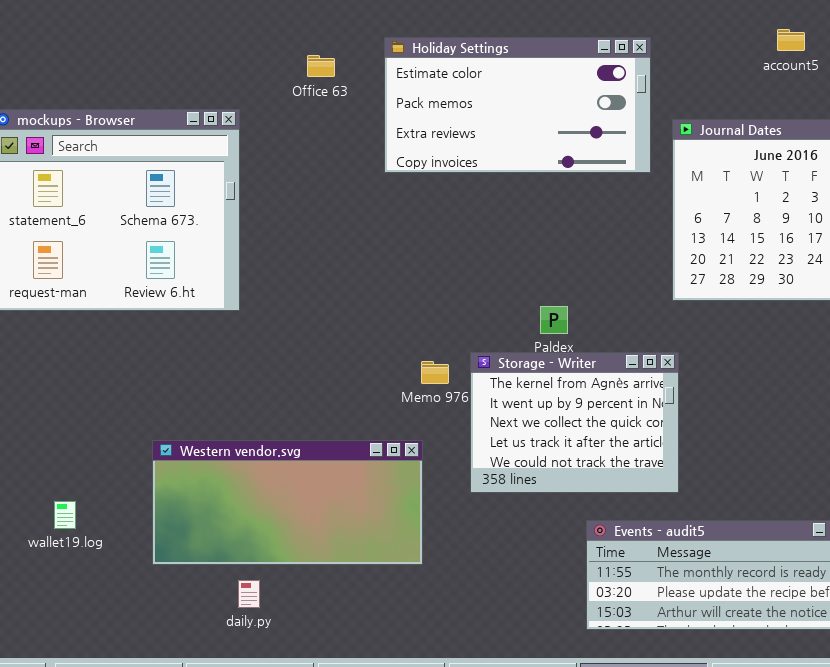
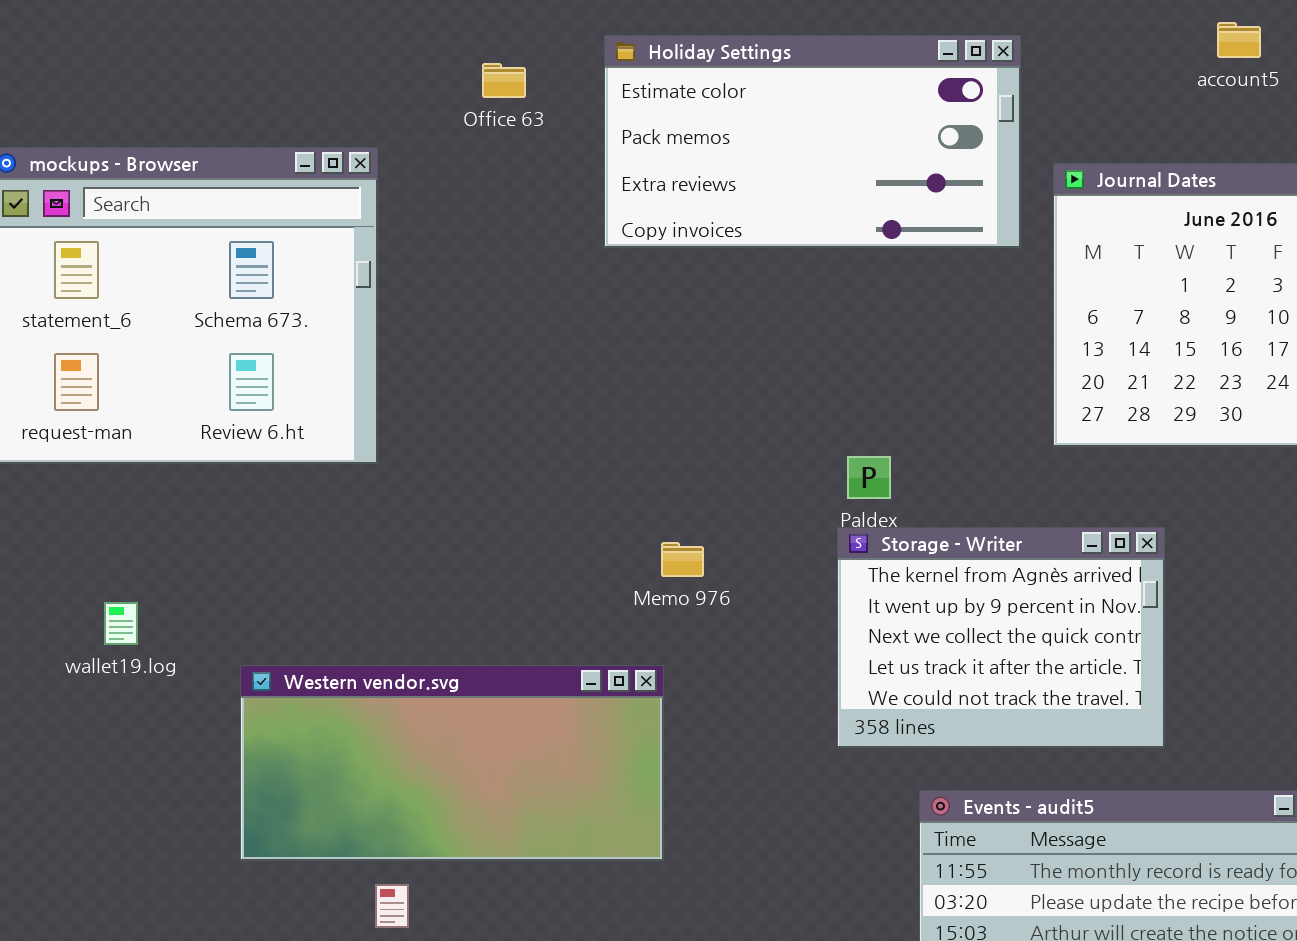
Storage - Writer: [470,352,679,493] -> [837,527,1165,748], moved
wallet19.log: [54,501,76,529] -> [104,602,138,645], moved

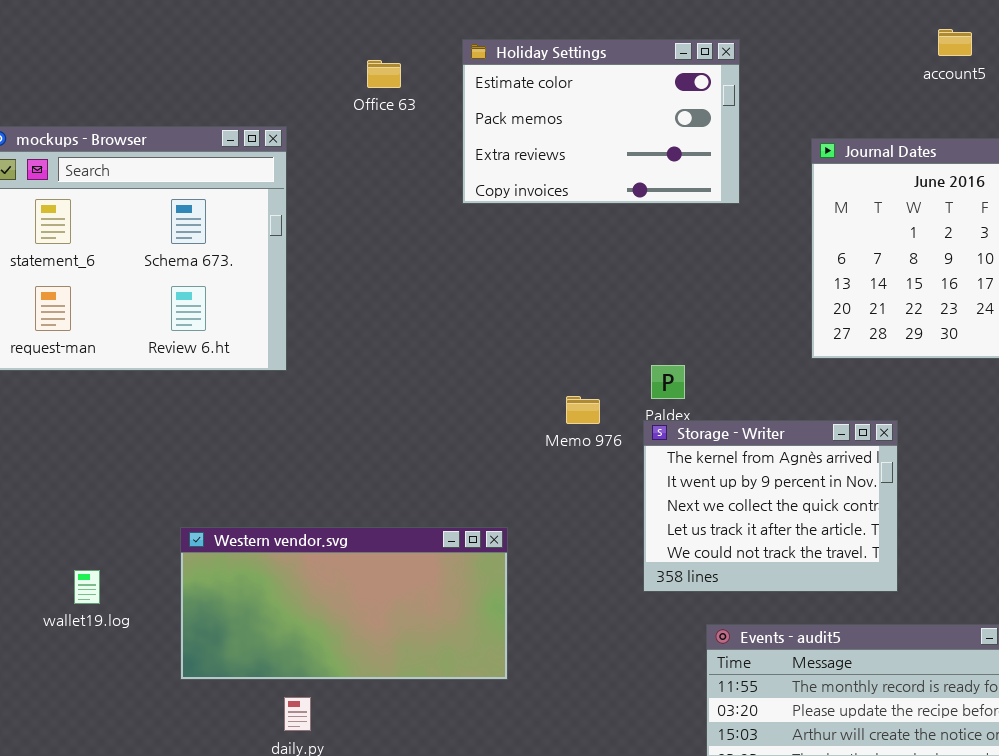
Holiday Settings: [604,35,1021,248] -> [462,39,740,204], resized
Memo 976: [661,542,704,577] -> [566,396,600,424], moved
wallet19.log: [104,602,138,645] -> [74,570,100,604], moved

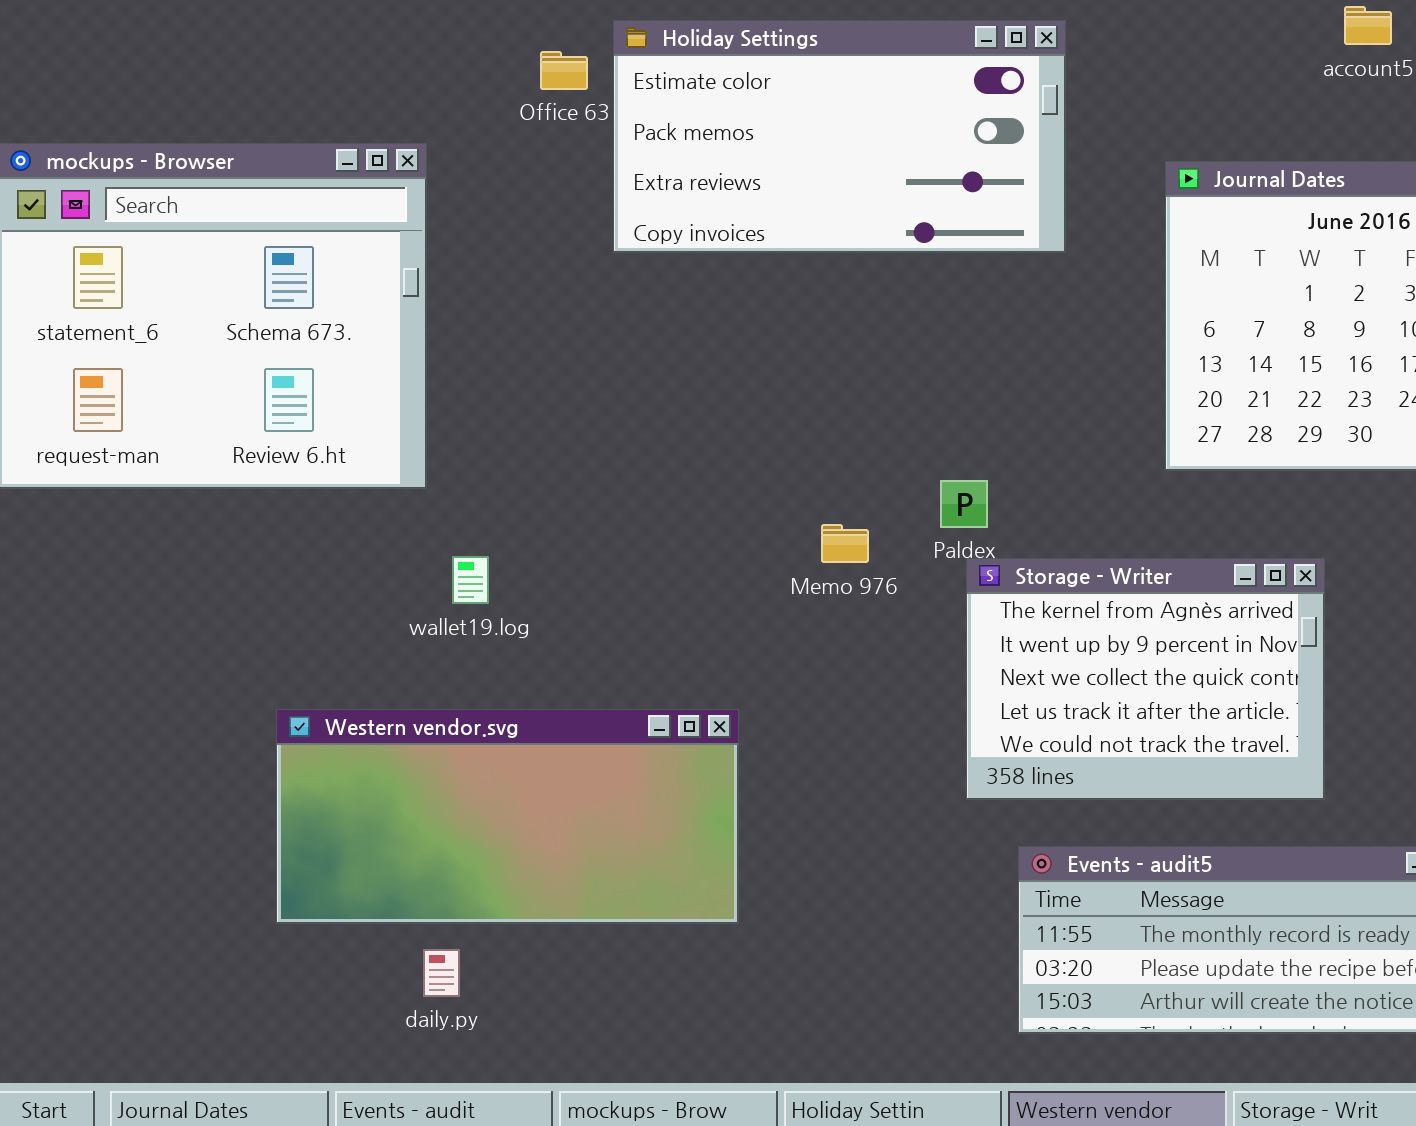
Holiday Settings: [462,39,740,204] -> [613,20,1066,253], resized
Storage - Writer: [643,420,898,592] -> [966,558,1325,800], moved
wallet19.log: [74,570,100,604] -> [452,556,489,604], moved

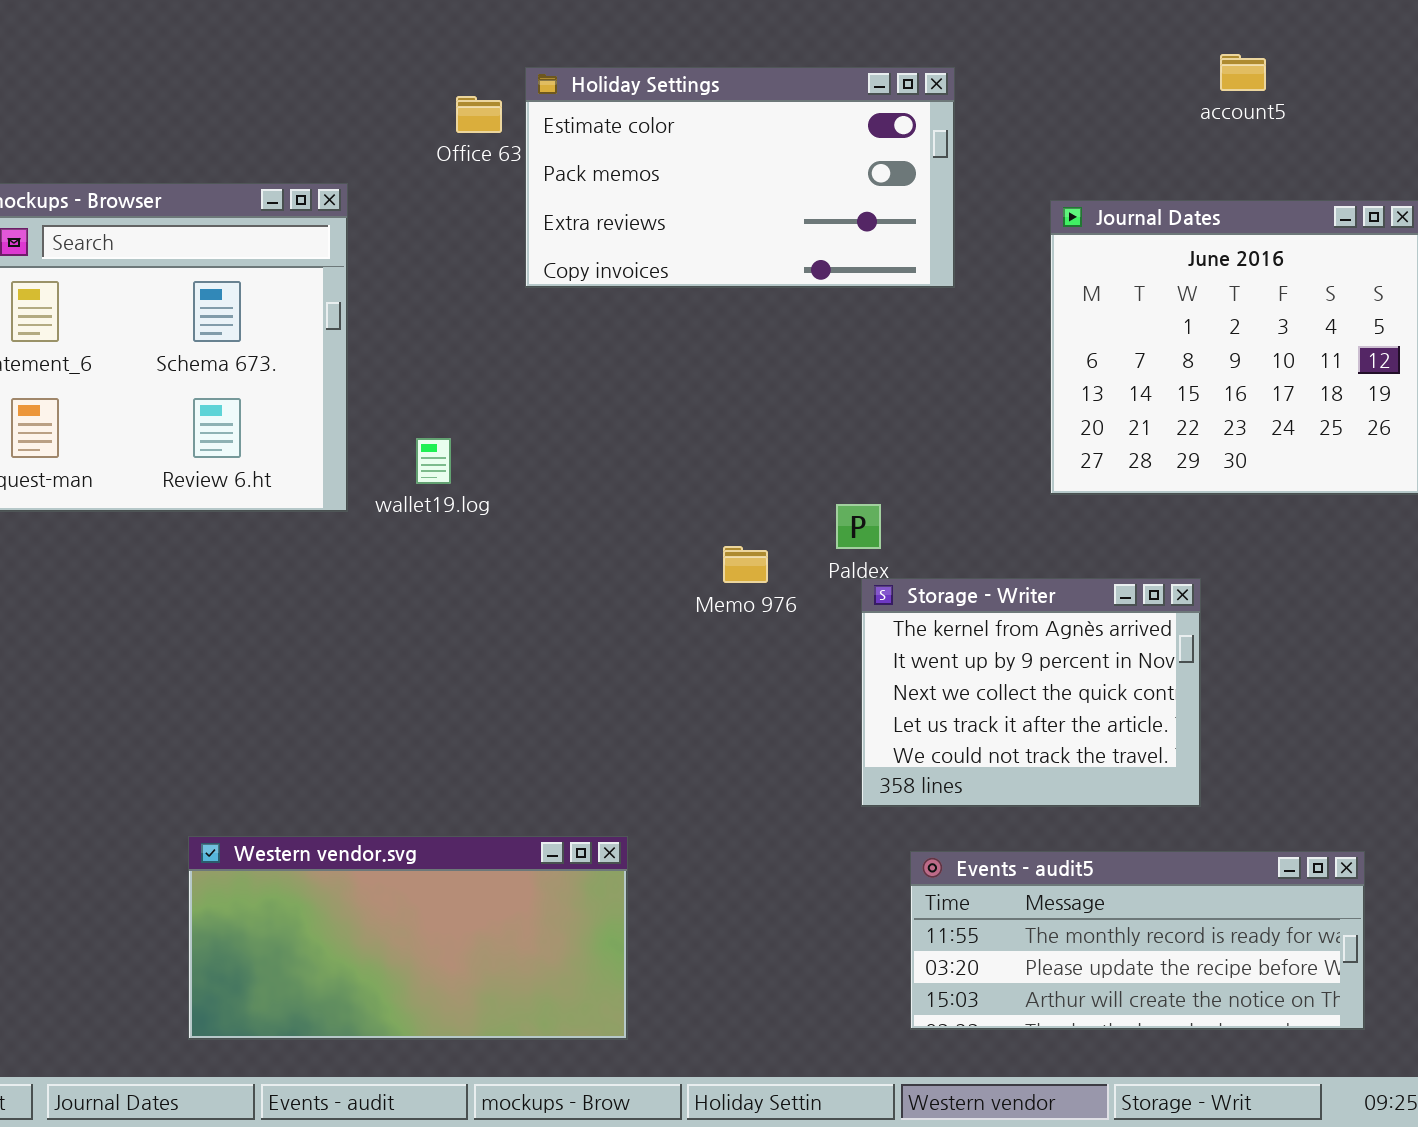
wallet19.log: [452,556,489,604] -> [416,438,451,484], moved
Western vendor.svg: [276,709,739,924] -> [188,836,628,1040], moved

